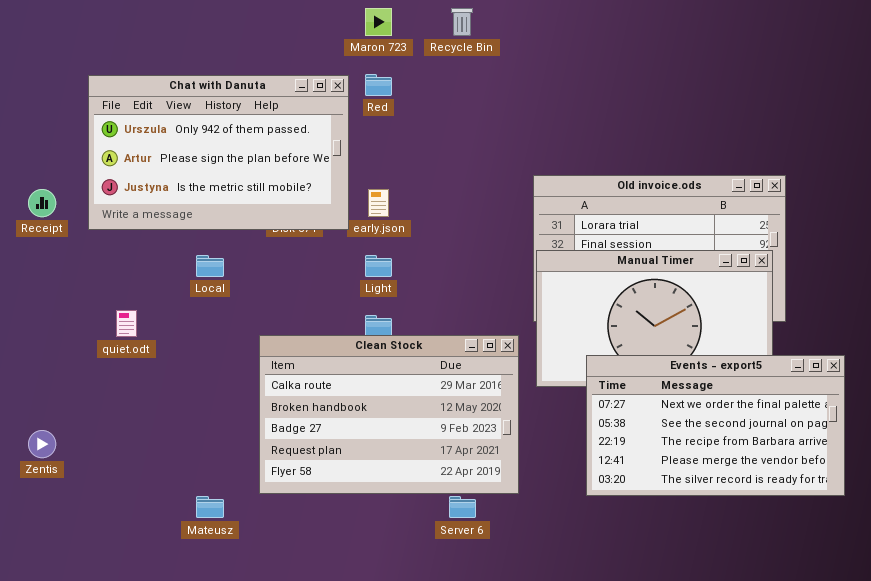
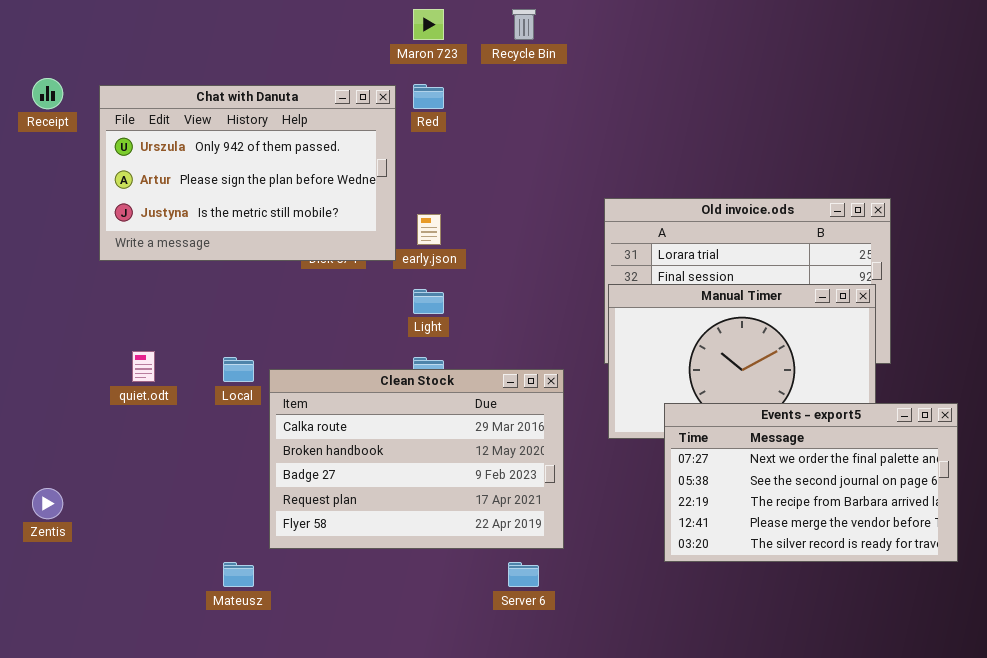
Receipt: [28,189,56,217] -> [32,78,63,109], moved
Local: [196,255,224,277] -> [223,357,254,382], moved
Clean Stock: [259,335,519,494] -> [269,369,564,549], moved

